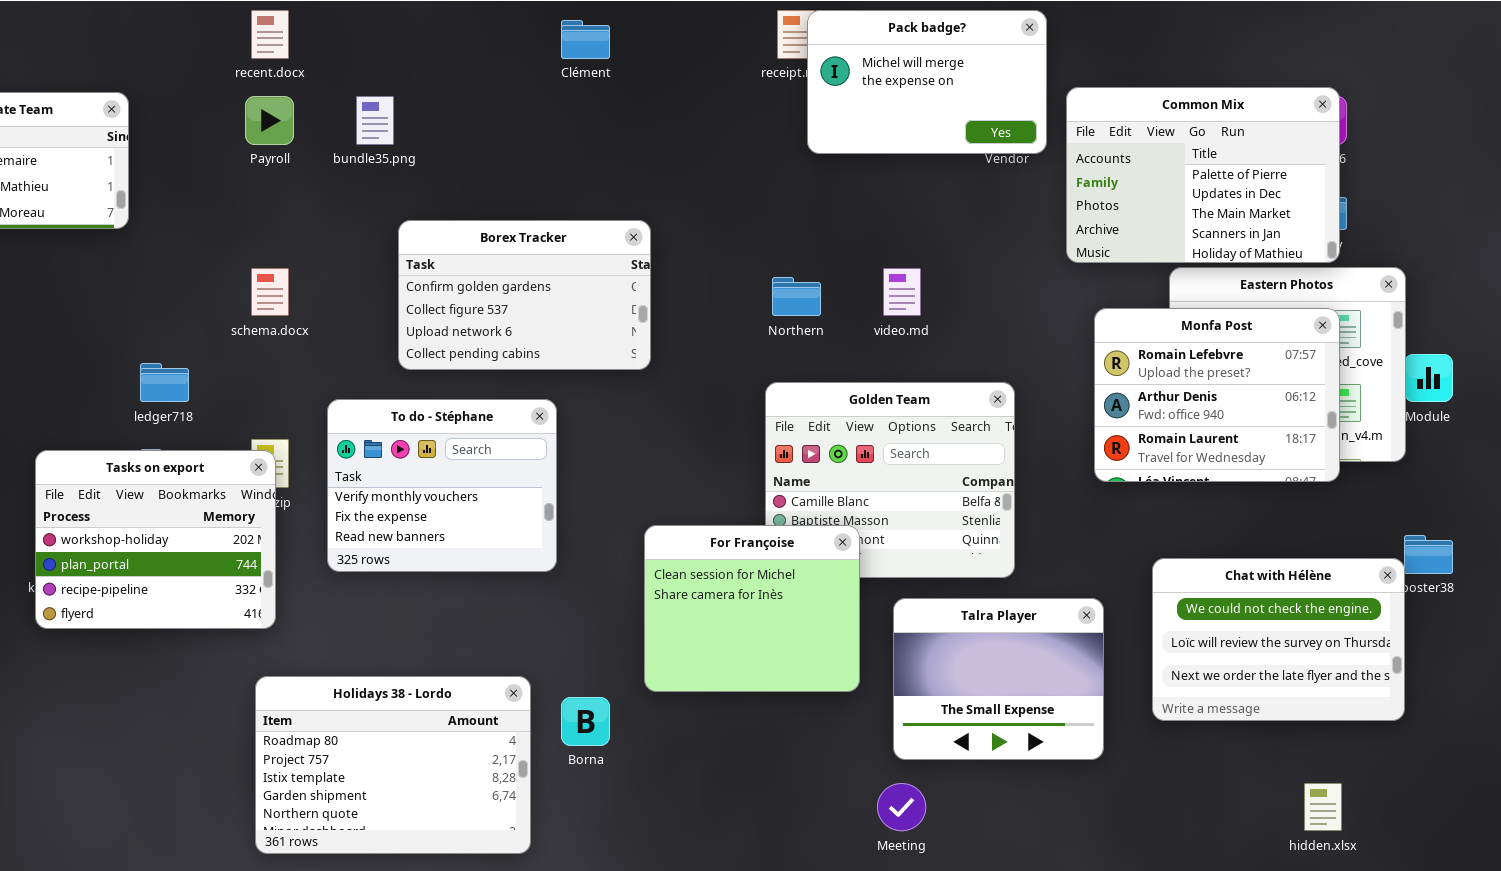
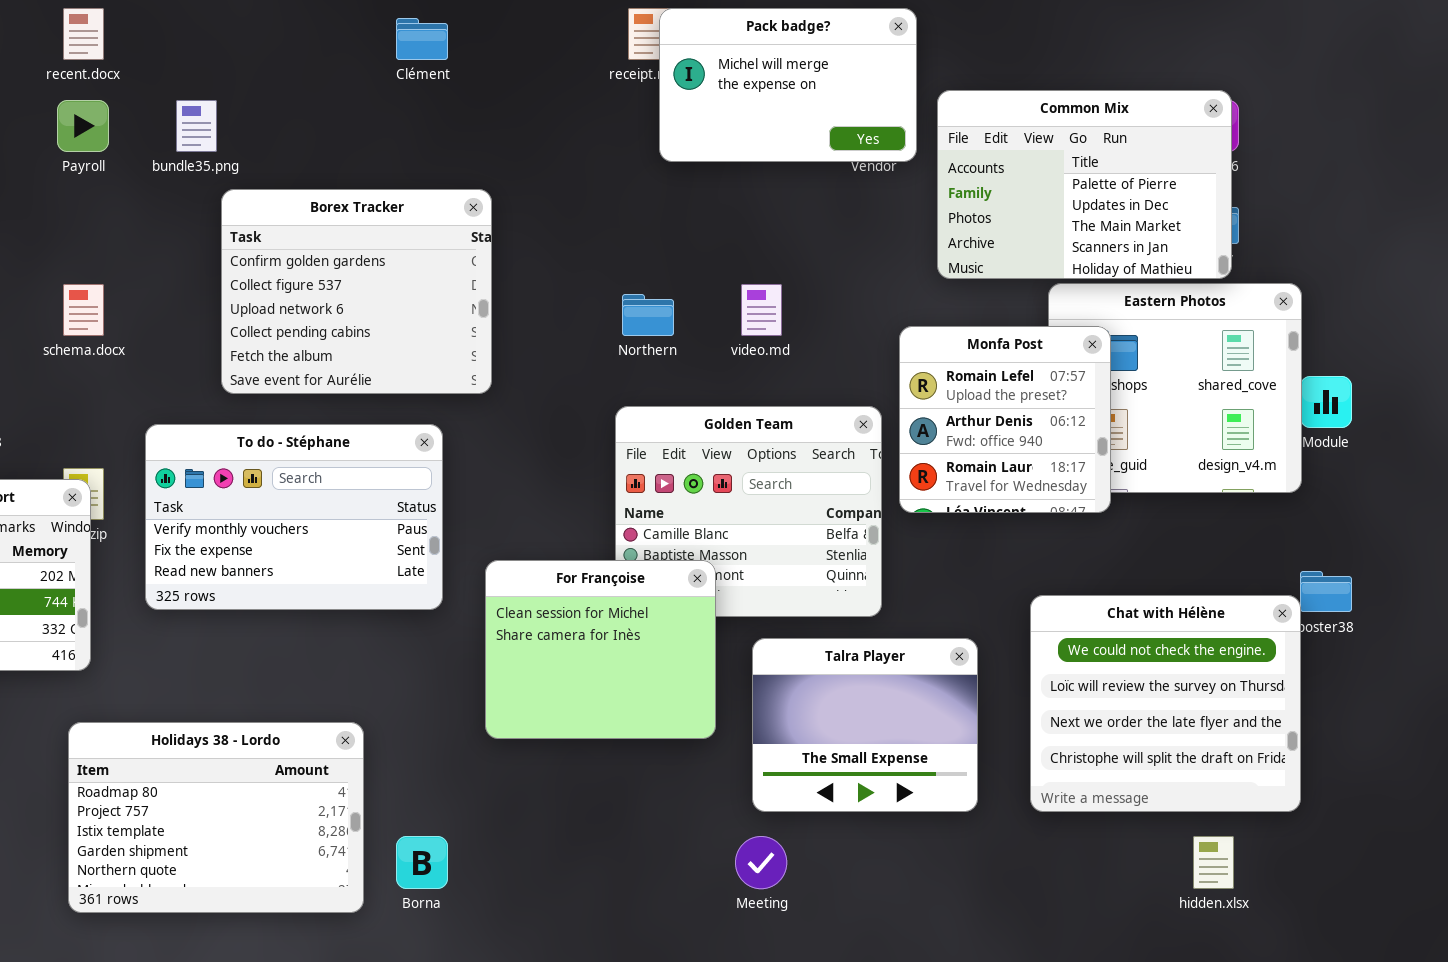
Borex Tracker: [398,220,651,370] -> [221,189,492,394], resized
Monfa Post: [1094,308,1340,482] -> [899,326,1111,513], moved, resized
To do - Stéphane: [327,399,557,572] -> [145,424,443,610], resized
Chat with Hélène: [1152,558,1405,721] -> [1030,595,1301,812], resized
Borna: [561,697,610,746] -> [396,836,448,889], moved

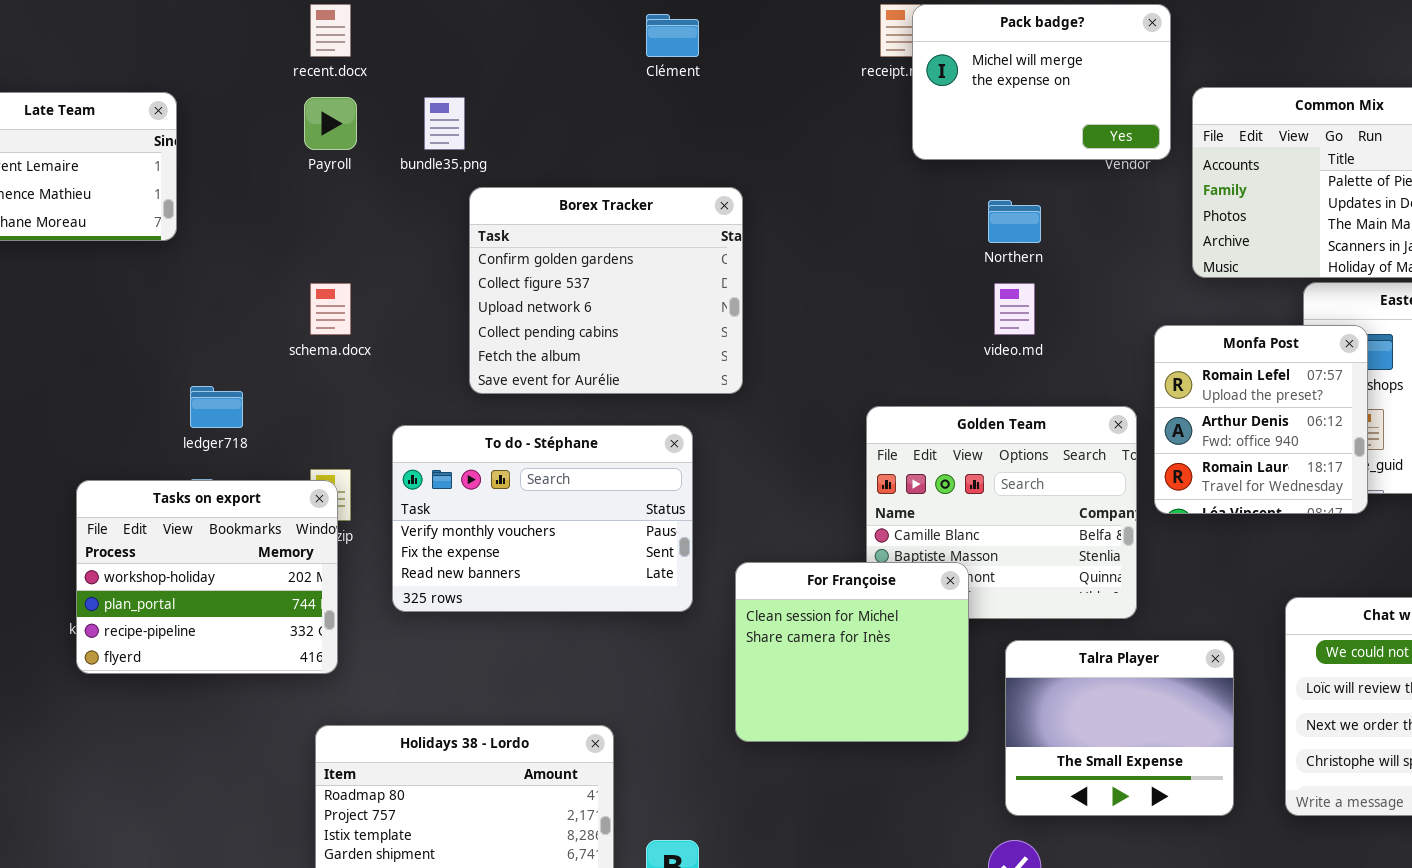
Northern: [622,294,674,336] -> [988,200,1041,243], moved

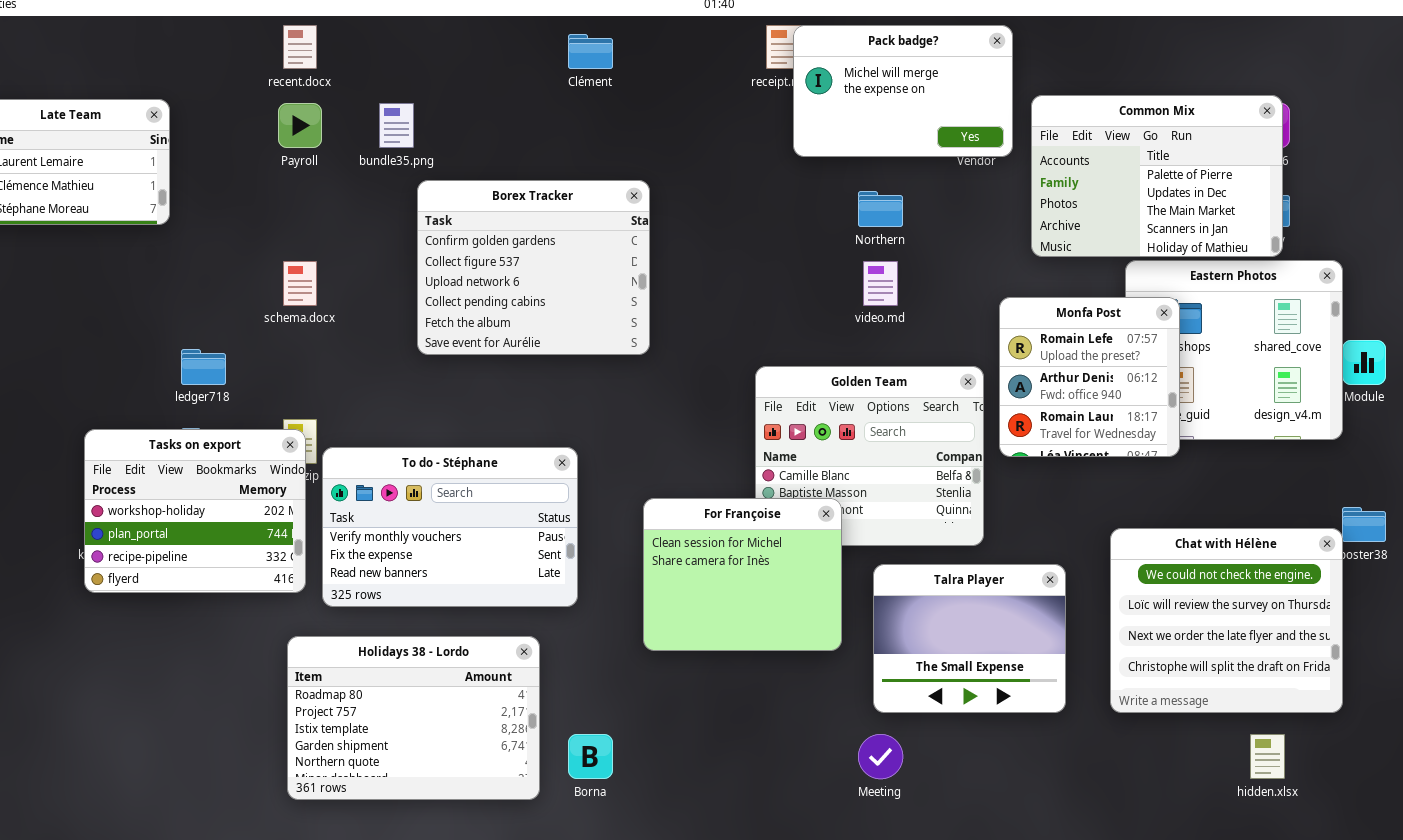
To do - Stéphane: [392,425,693,612] -> [322,447,578,607], moved

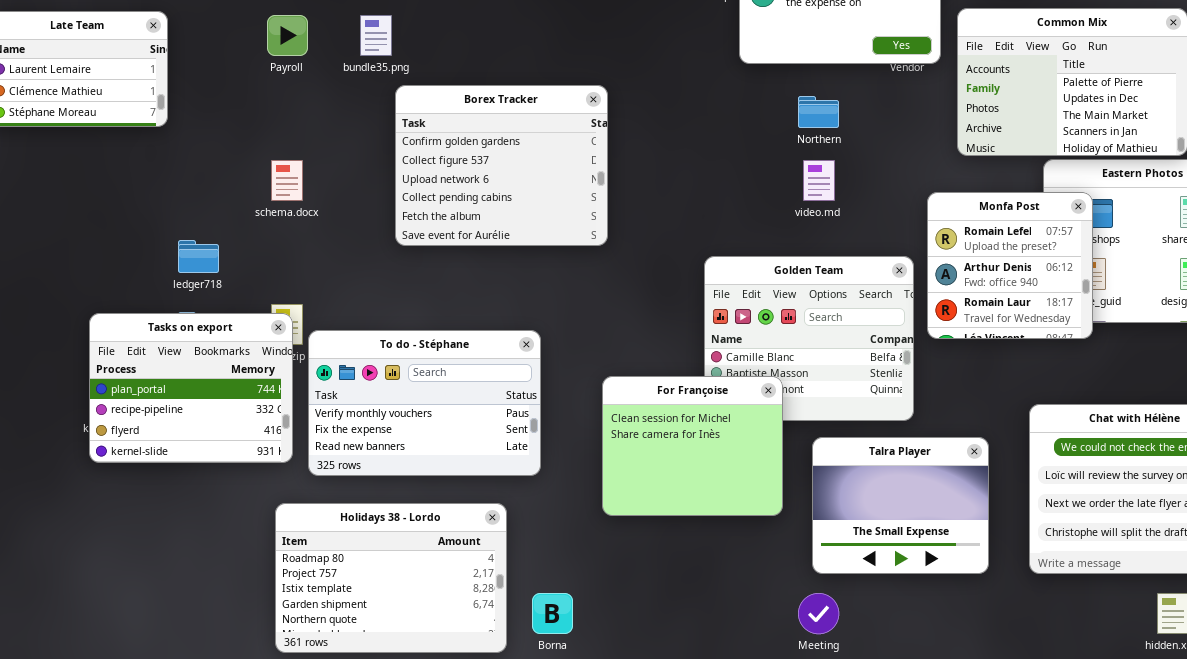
Tasks on export: [84,429,306,593] -> [89,313,293,463], scrolled down 1 row

